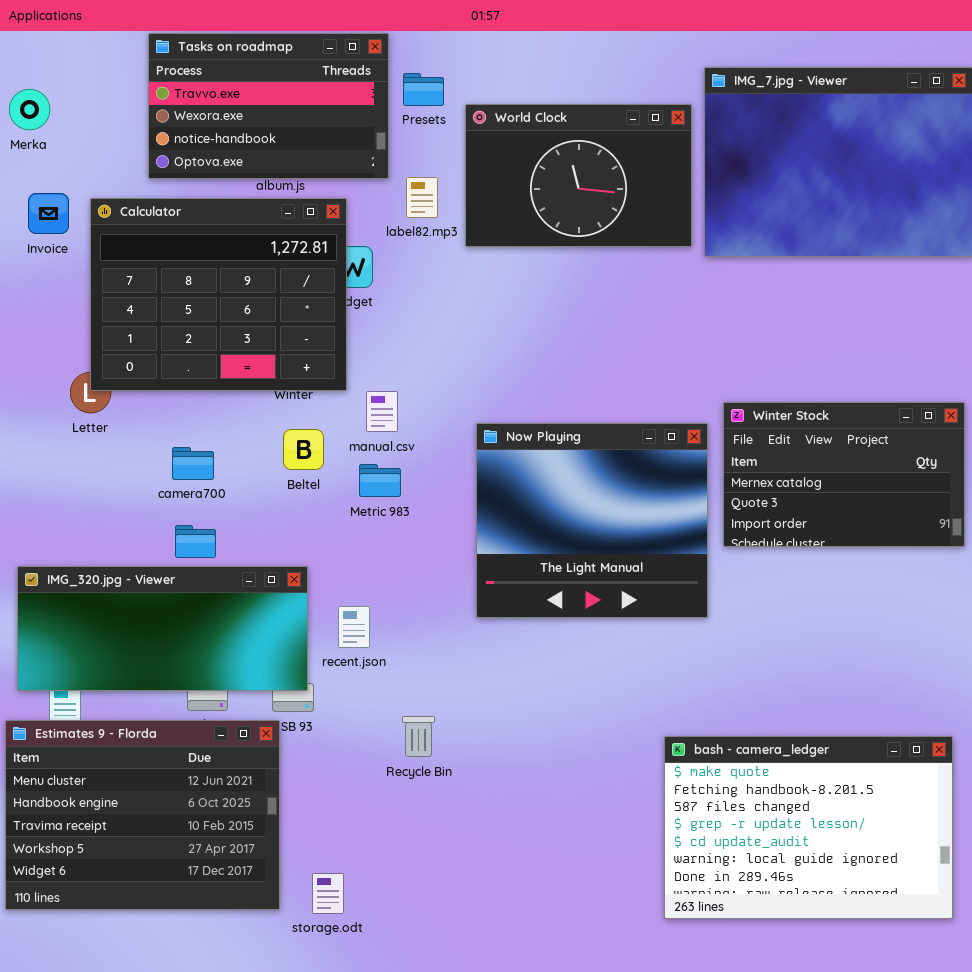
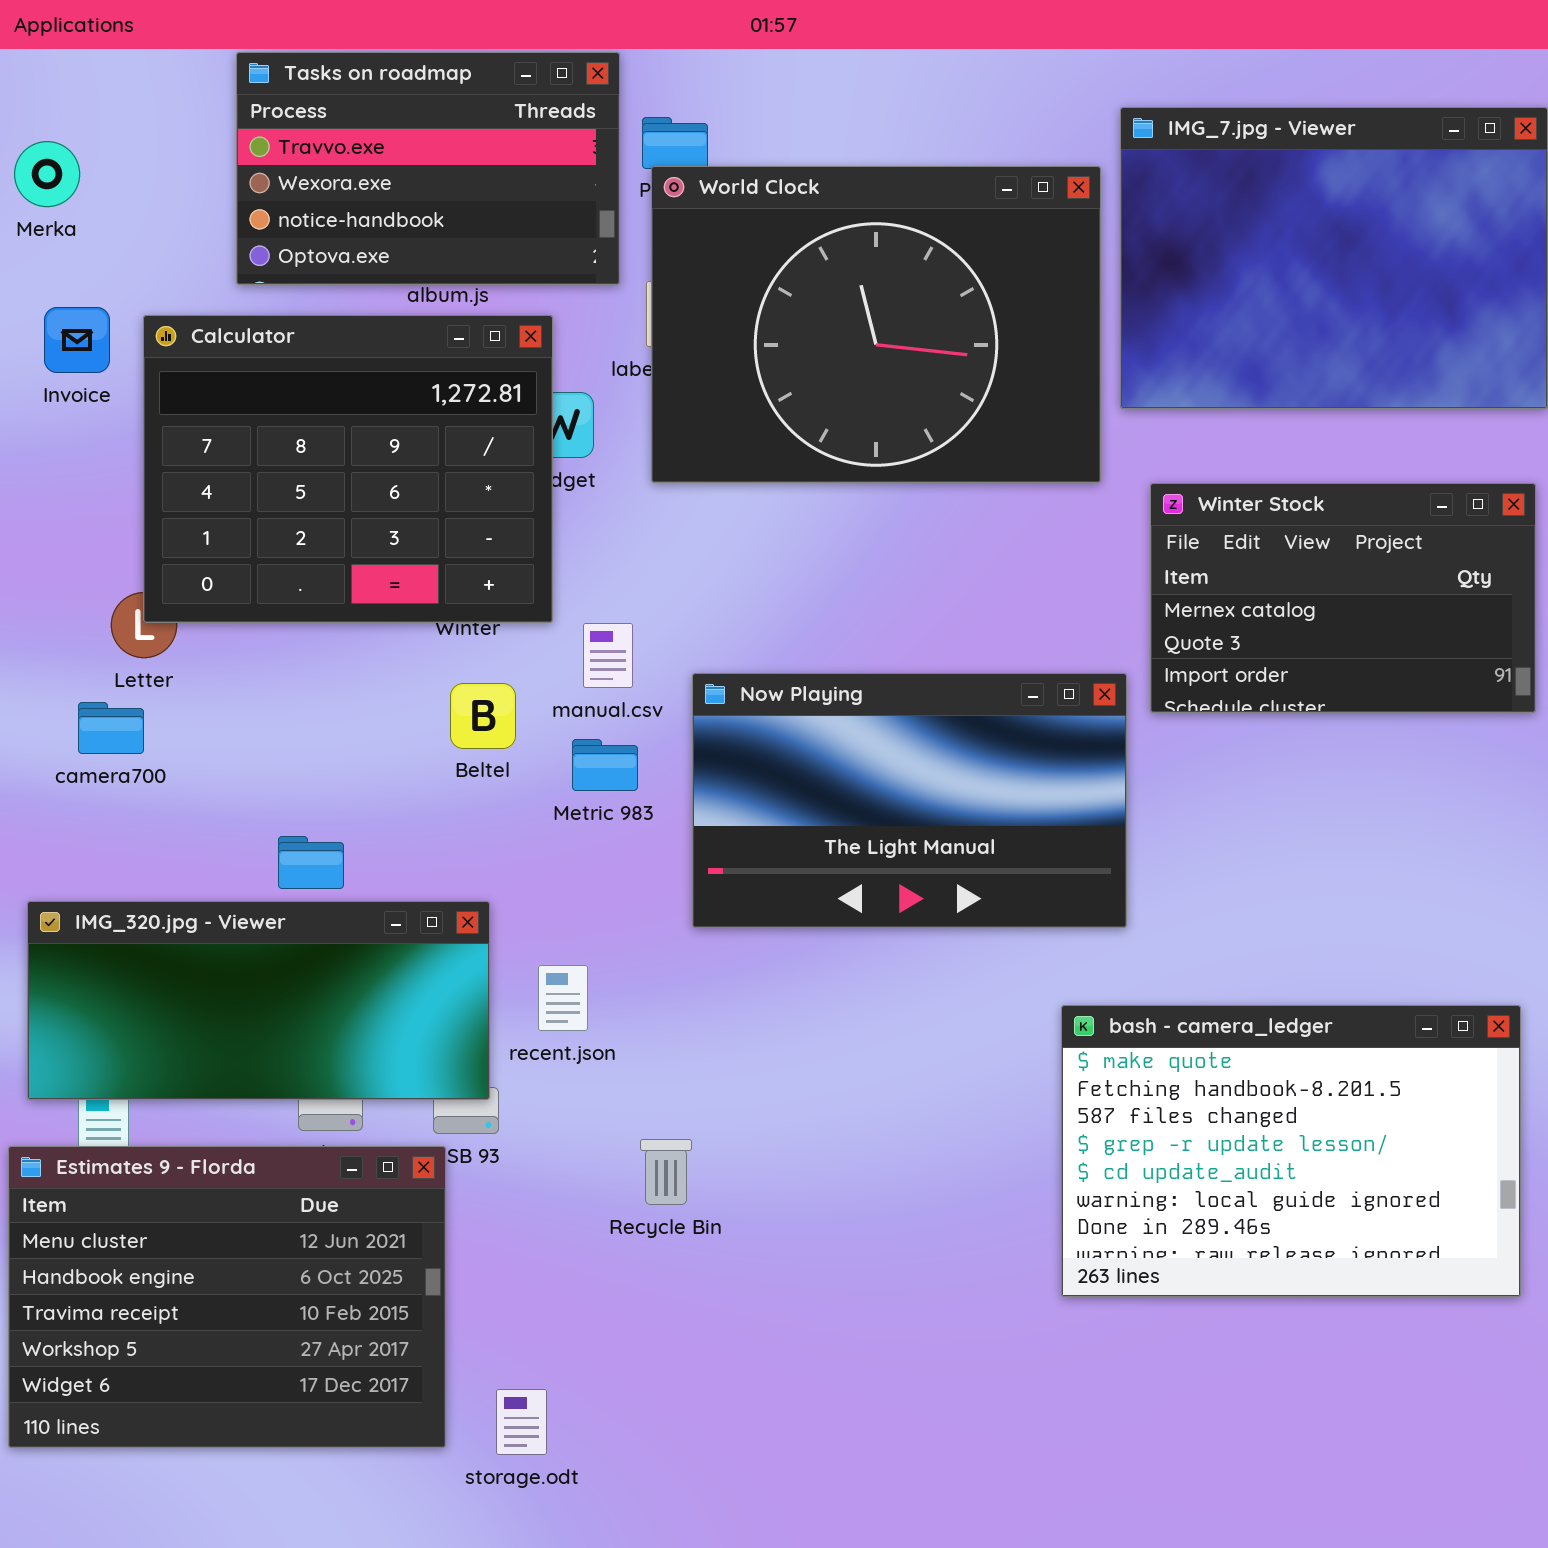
World Clock: [465,104,692,247] -> [651,166,1101,483], resized
Winter Stock: [723,402,965,547] -> [1150,483,1536,713], moved
Now Playing: [476,423,708,618] -> [692,673,1127,928], resized
camera700: [172,447,214,480] -> [78,702,144,754], moved
bash - camera_ledger: [664,736,953,919] -> [1061,1005,1521,1297], moved

